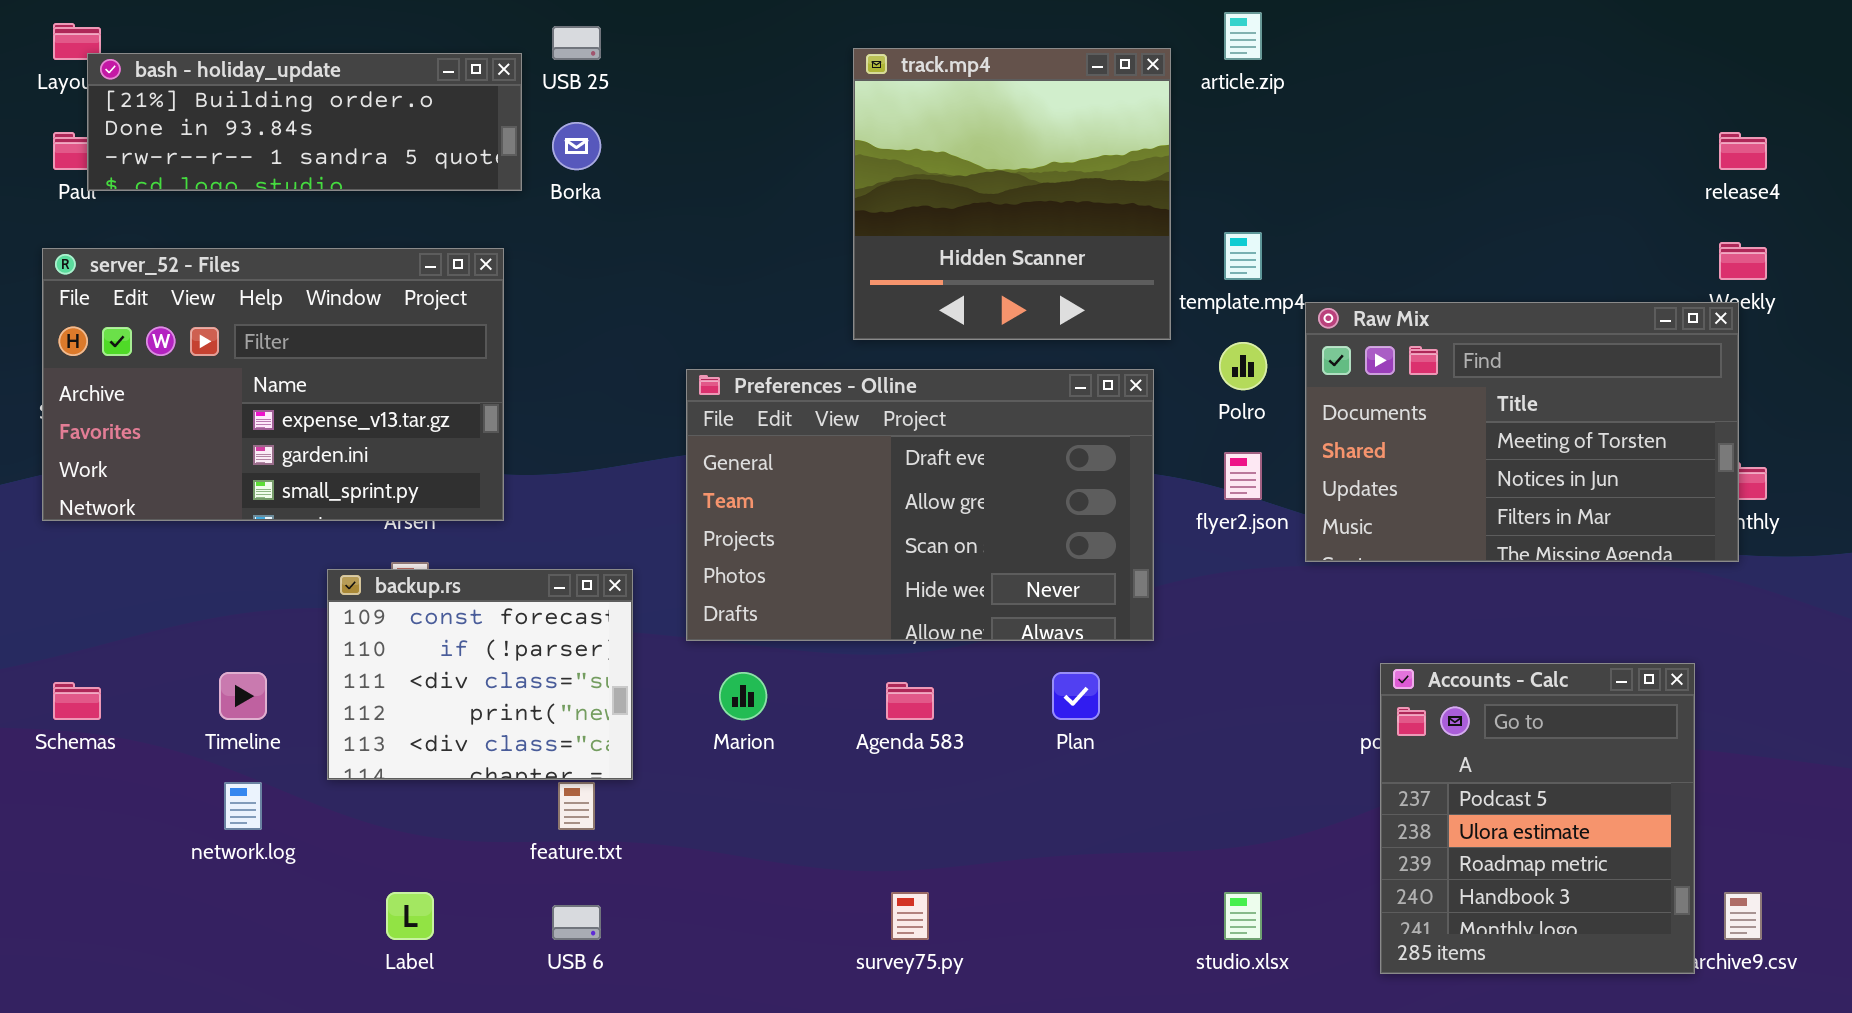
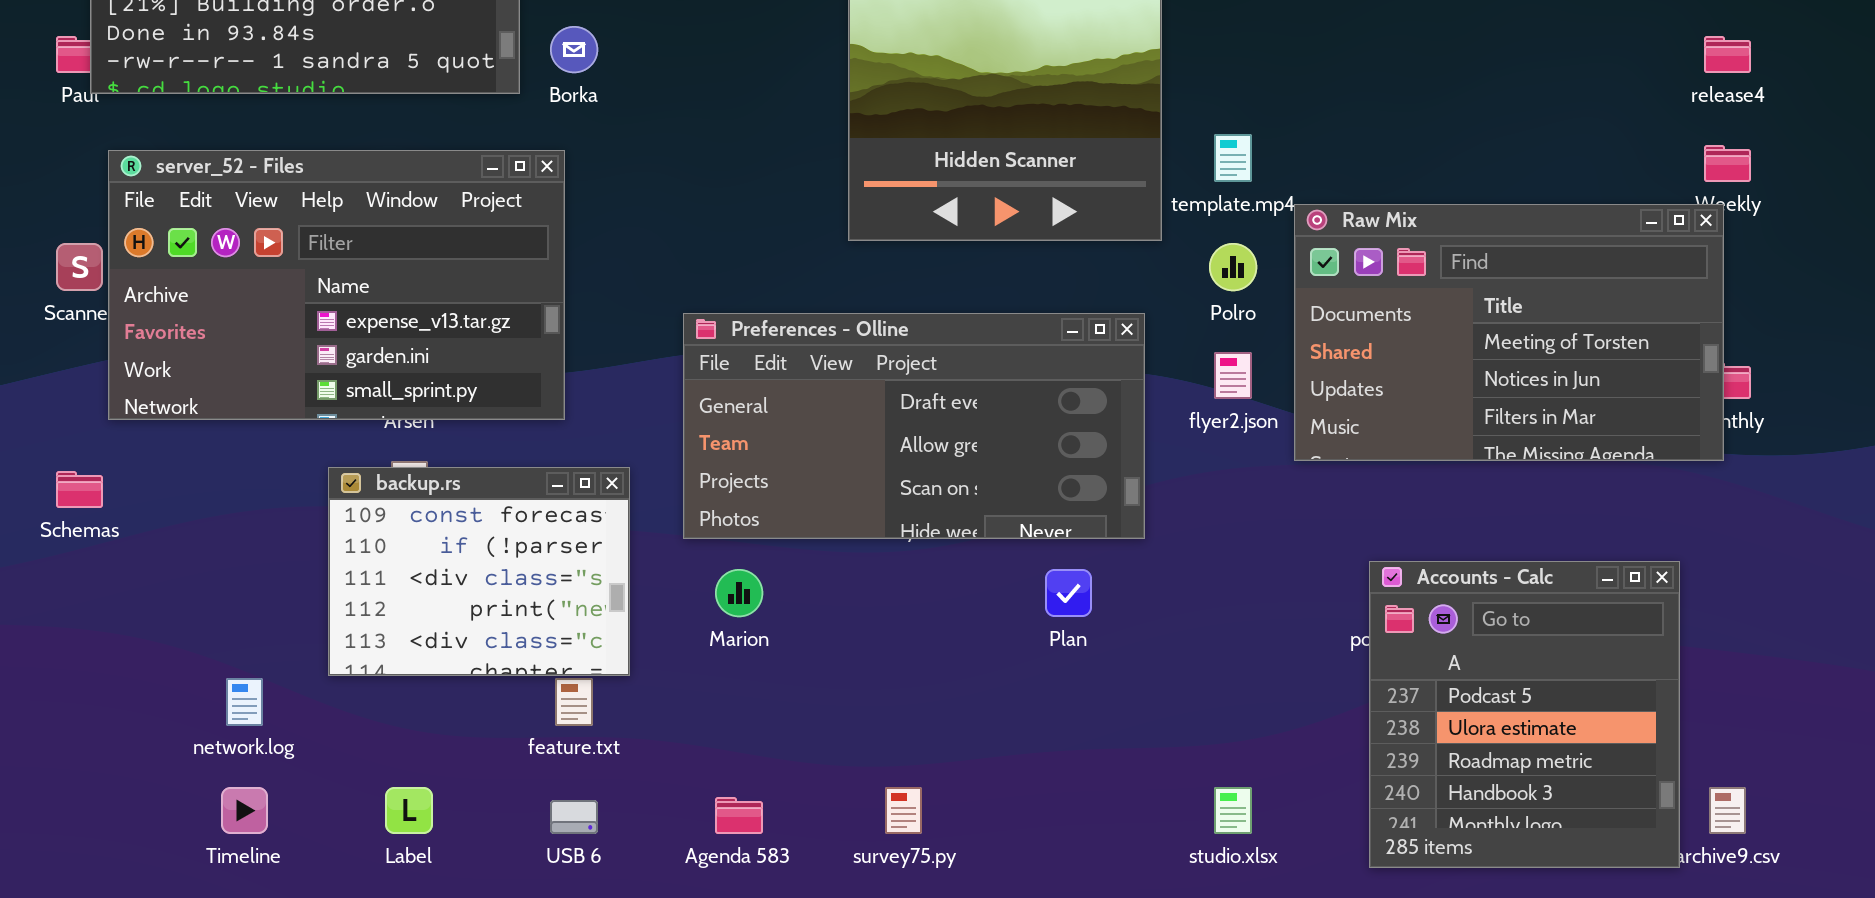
server_52 - Files: [42,248,504,521] -> [108,150,565,420], moved
Preferences - Olline: [686,369,1154,641] -> [683,313,1145,539], resized
Timeline: [219,672,267,720] -> [221,787,268,834], moved
Schemas: [53,682,101,720] -> [56,471,103,508], moved
Agenda 583: [886,682,934,720] -> [715,797,763,834], moved

